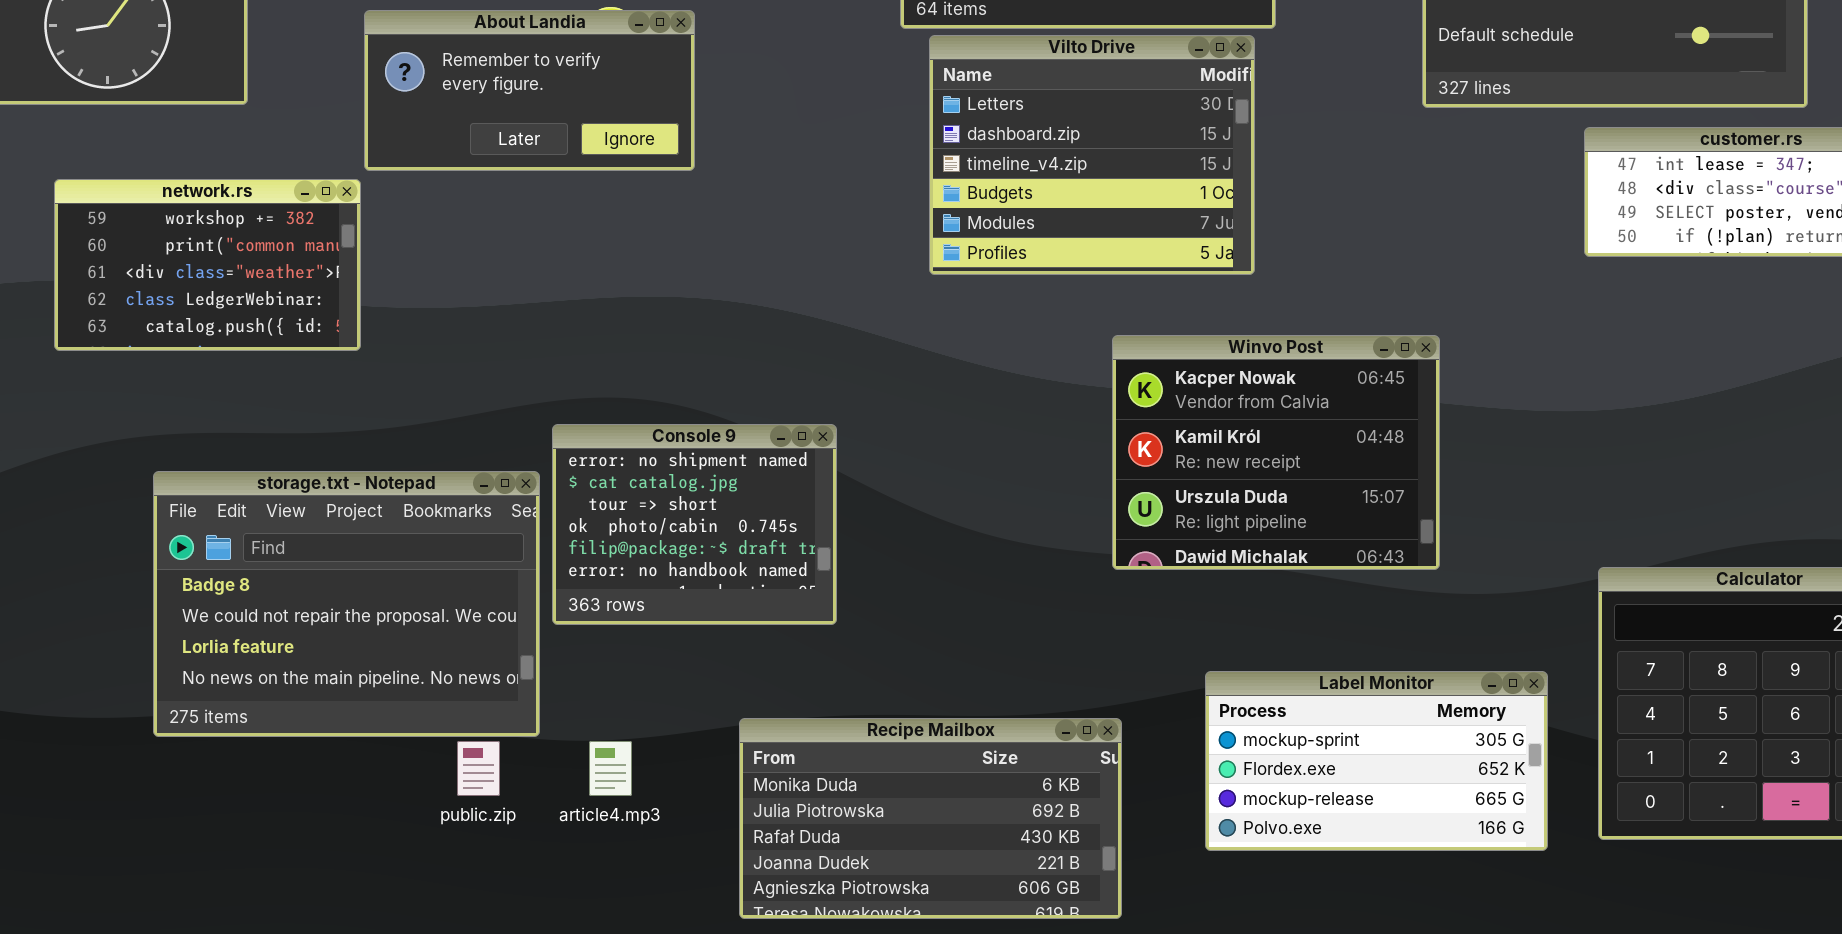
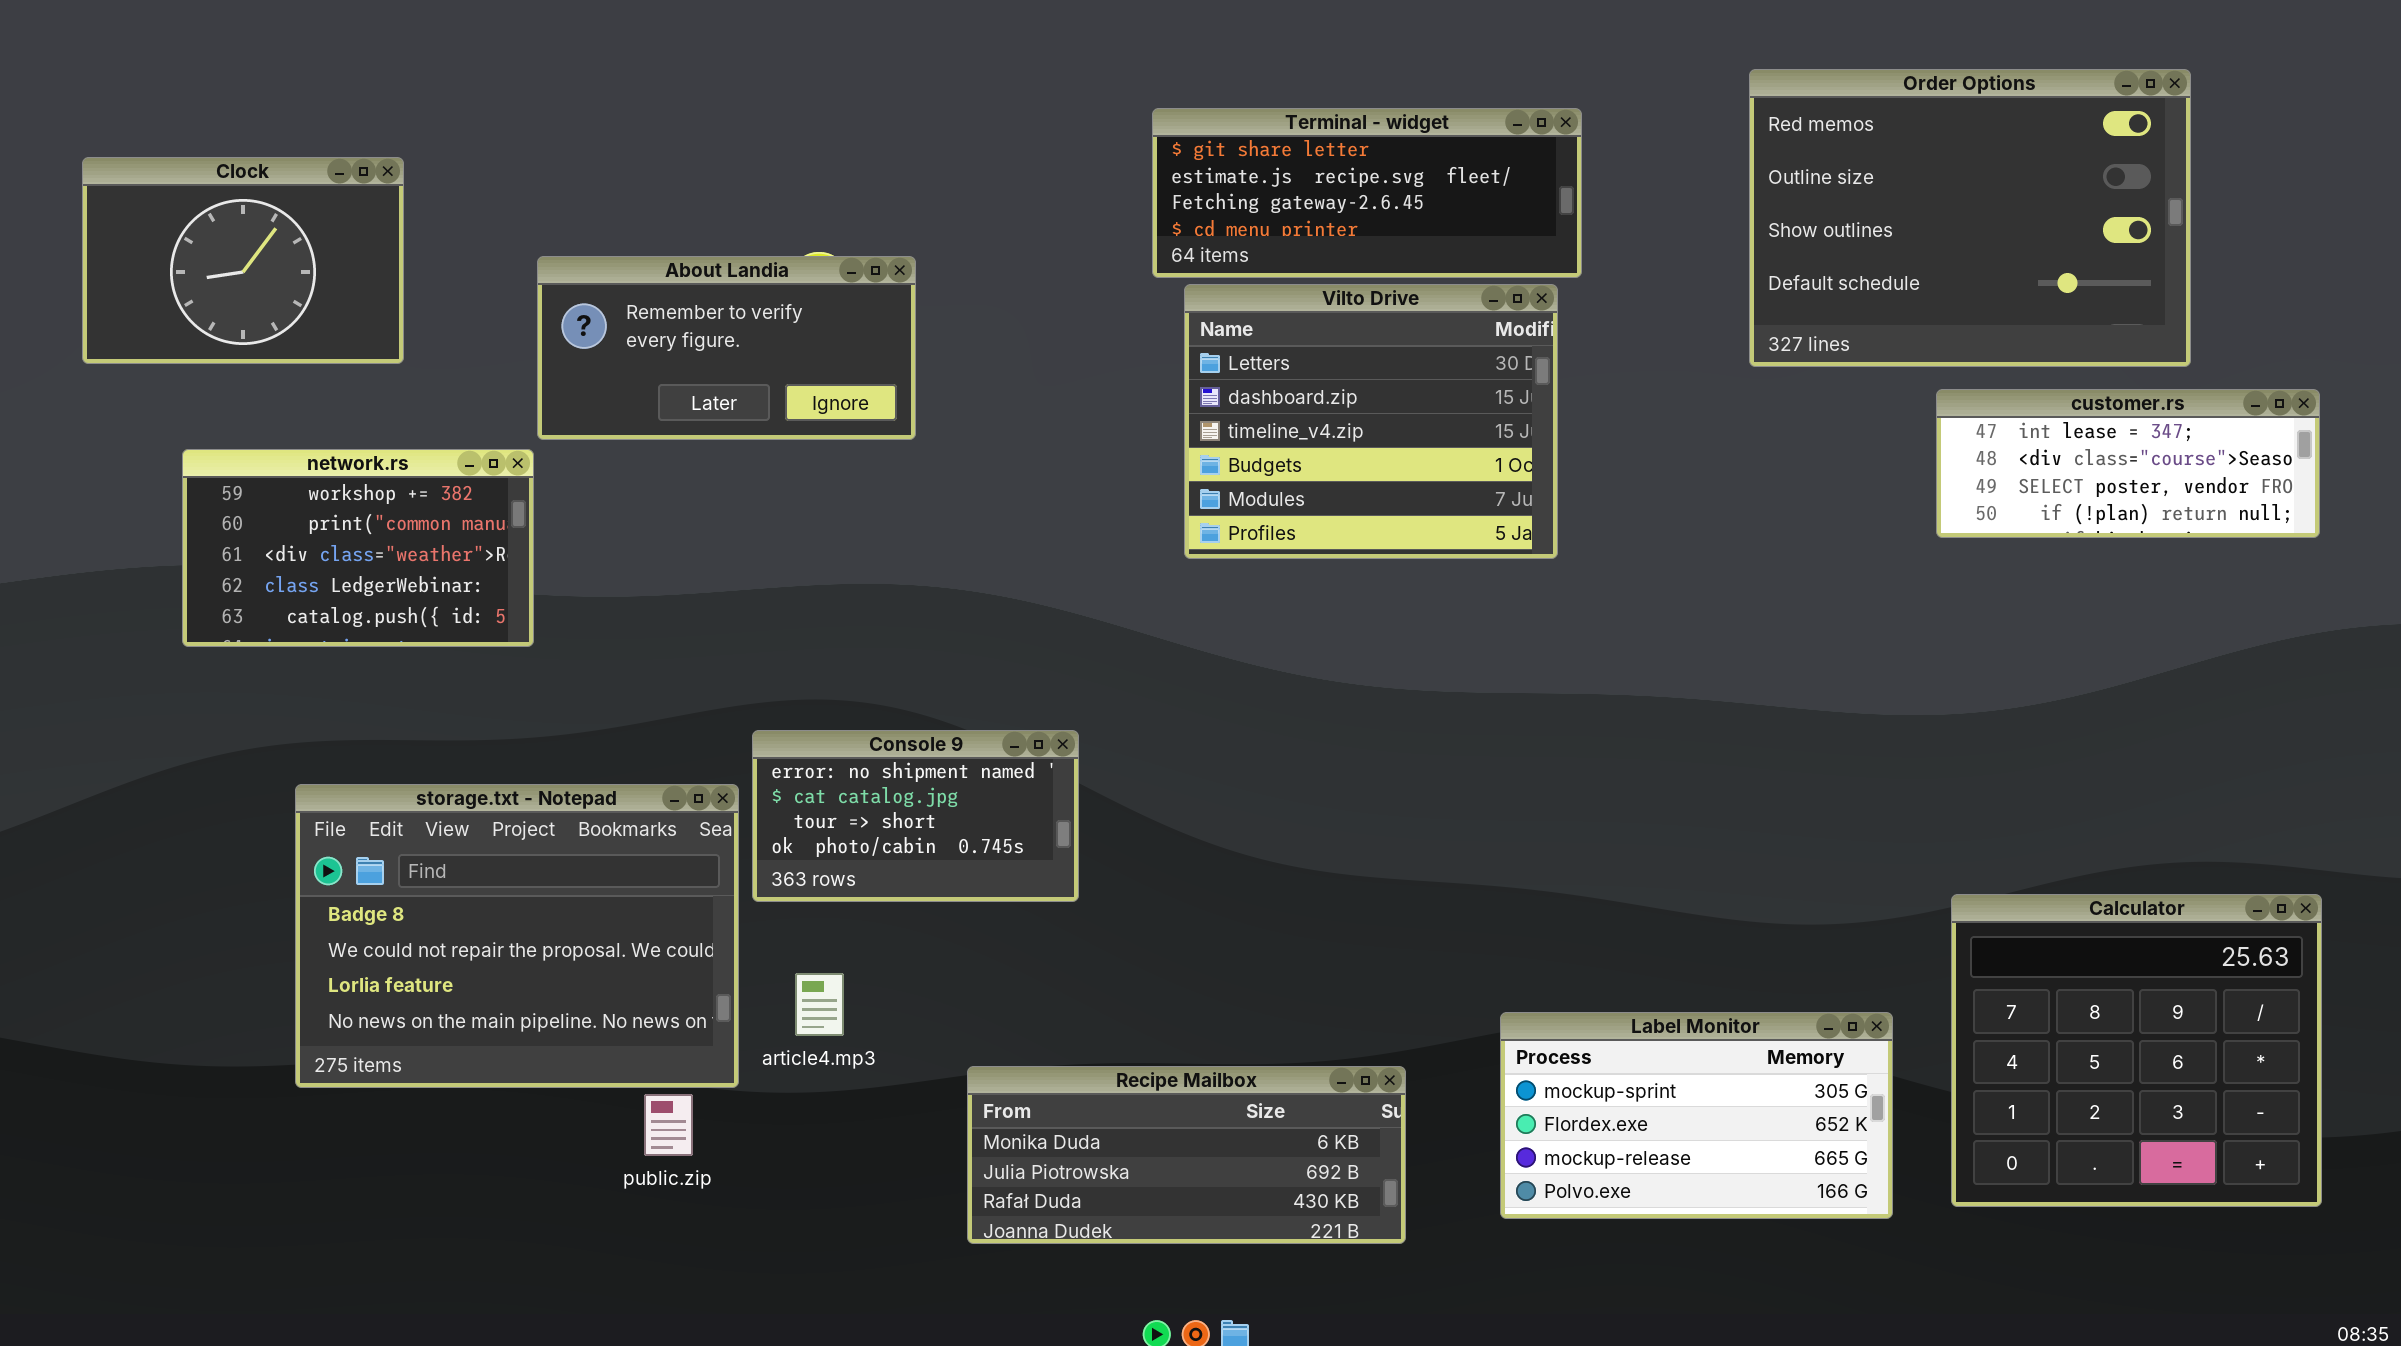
Winvo Post: [1112,335,1440,570] -> none, closed
Console 9: [552,424,837,625] -> [752,730,1079,902], resized
Recipe Mailbox: [739,718,1122,919] -> [967,1066,1406,1244], resized
article4.mp3: [589,741,632,796] -> [795,973,844,1036], moved

